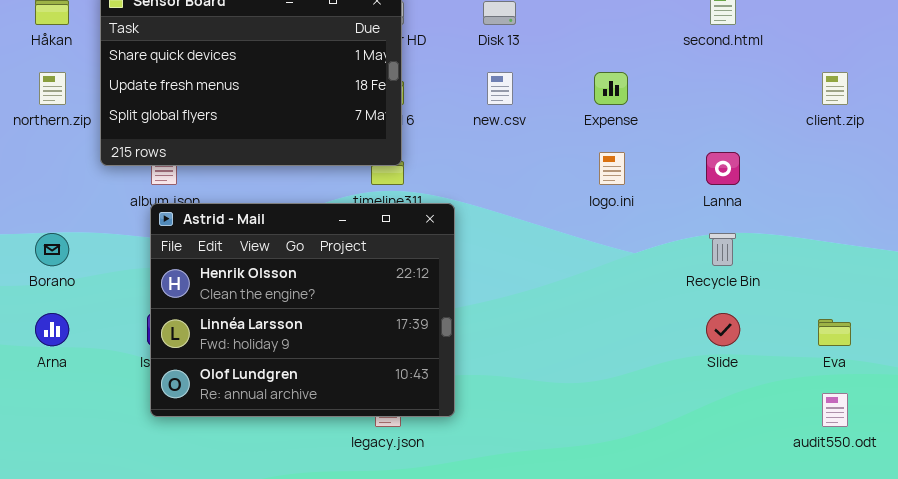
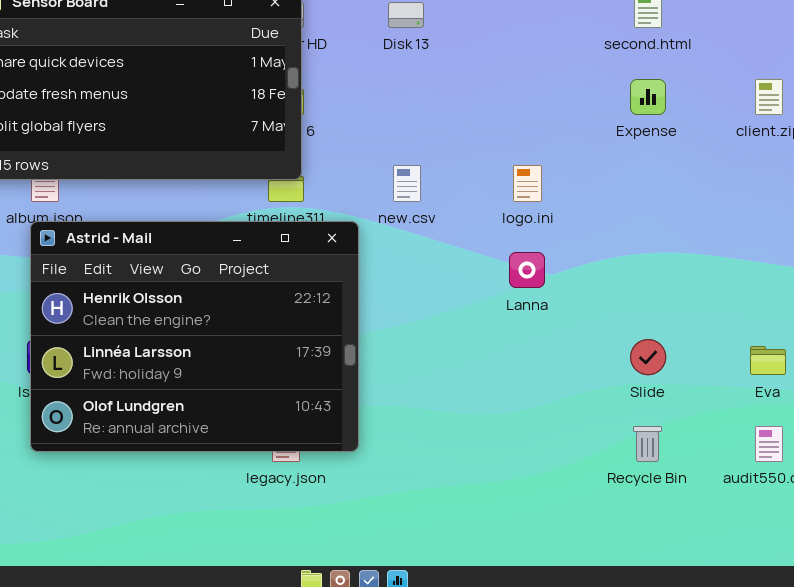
new.csv: [487,72,513,105] -> [393,165,421,202], moved
Expense: [594,72,628,105] -> [630,79,666,115], moved
Lanna: [706,152,740,185] -> [509,252,545,288], moved
Recycle Bin: [709,233,736,266] -> [633,426,662,462], moved

